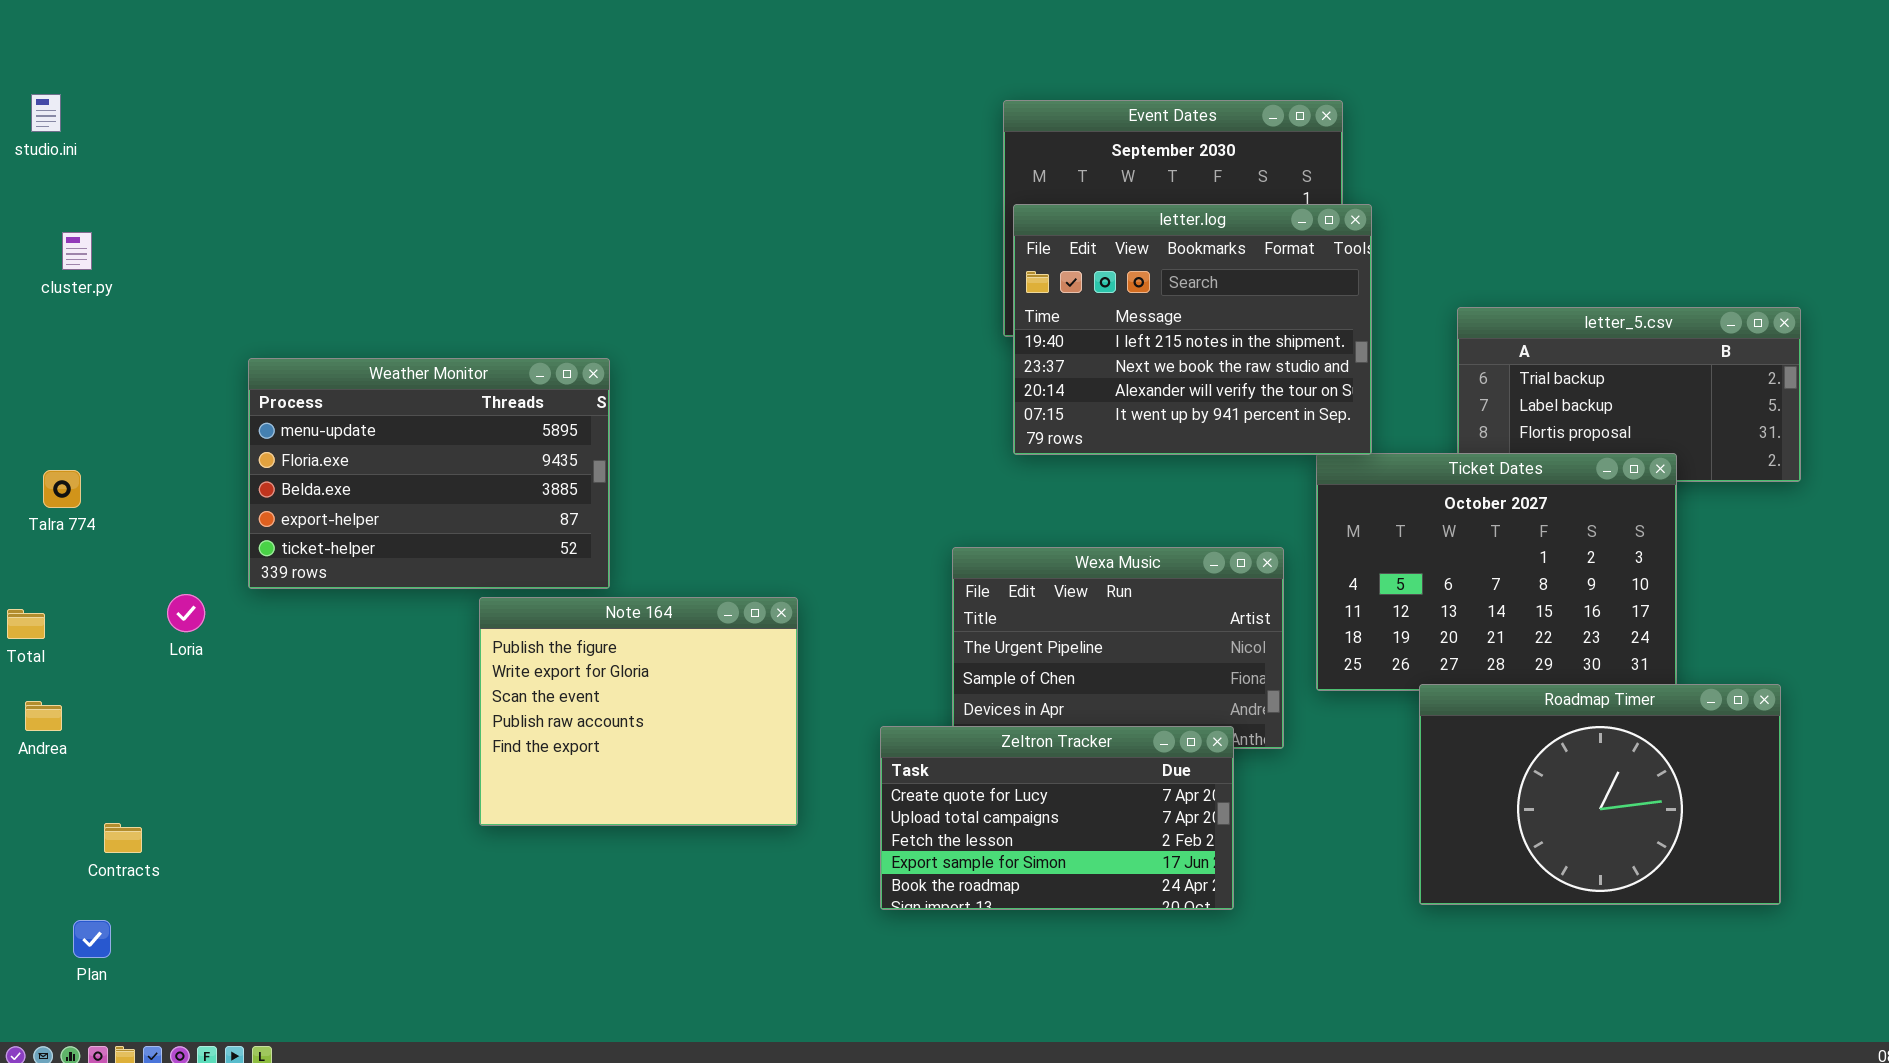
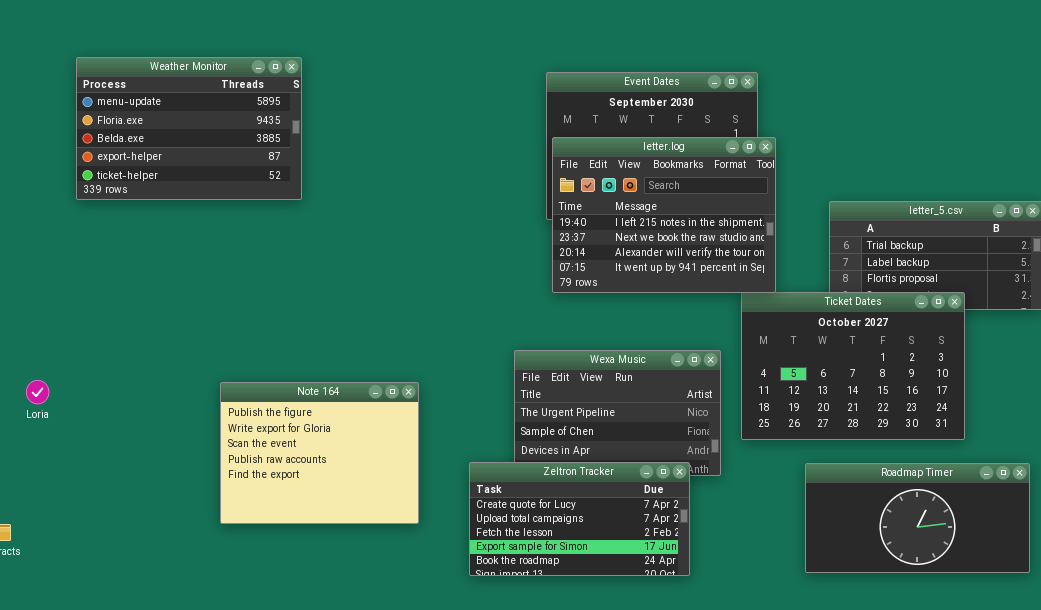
Weather Monitor: [248,358,610,589] -> [76,57,302,200], moved
Roadmap Timer: [1419,684,1781,905] -> [805,463,1030,573], resized

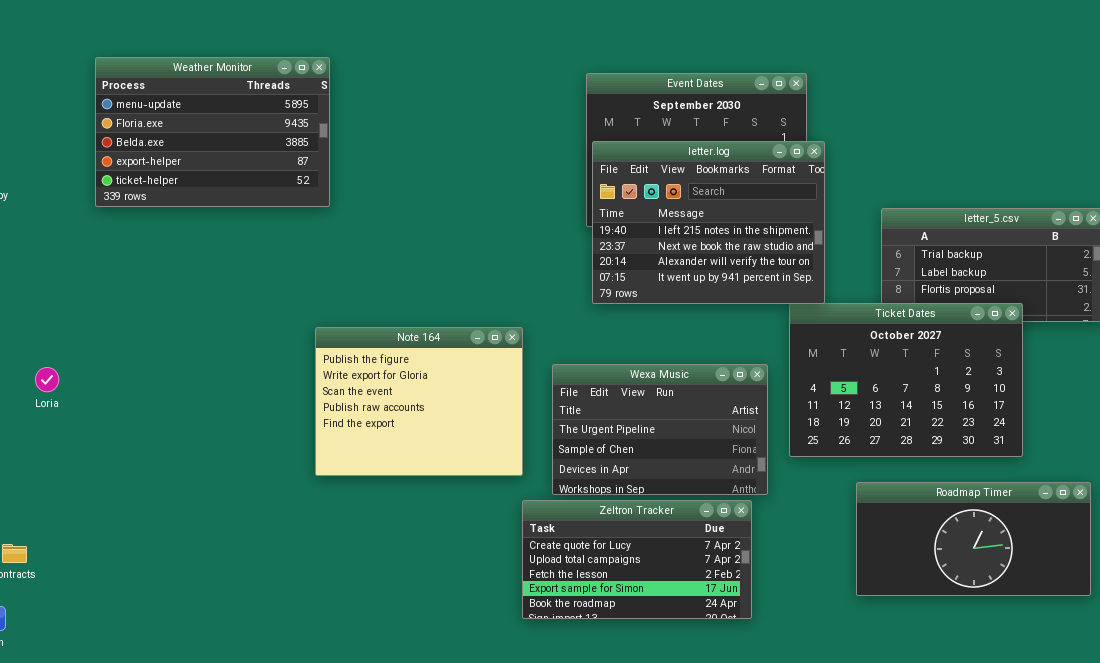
Loria: [26,380,49,404] -> [35,367,59,392], moved
Note 164: [220,382,419,524] -> [315,327,523,476], moved
Zeltron Tracker: [469,462,690,576] -> [522,500,752,619], moved

